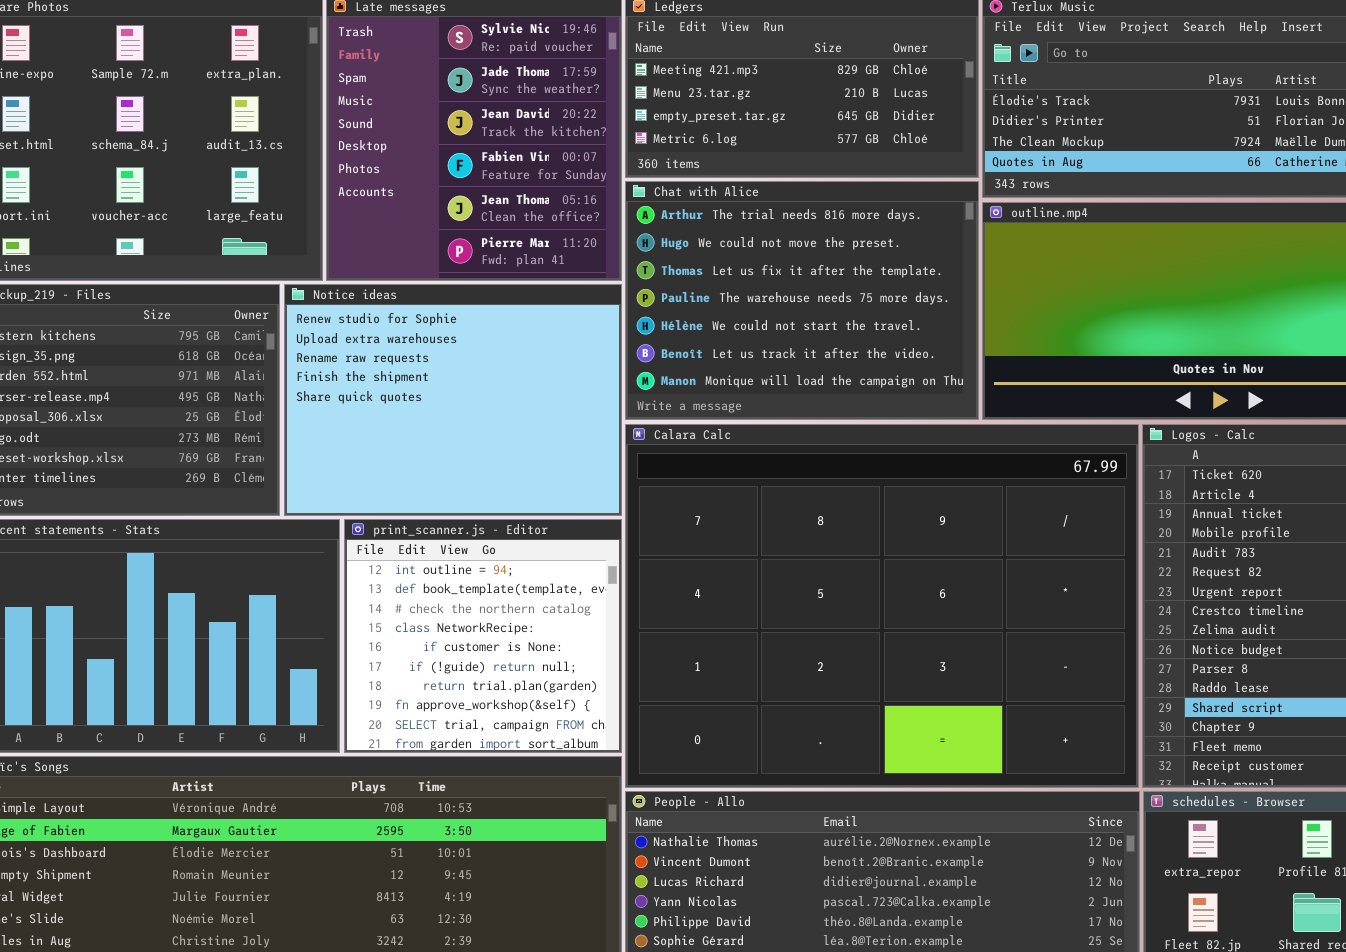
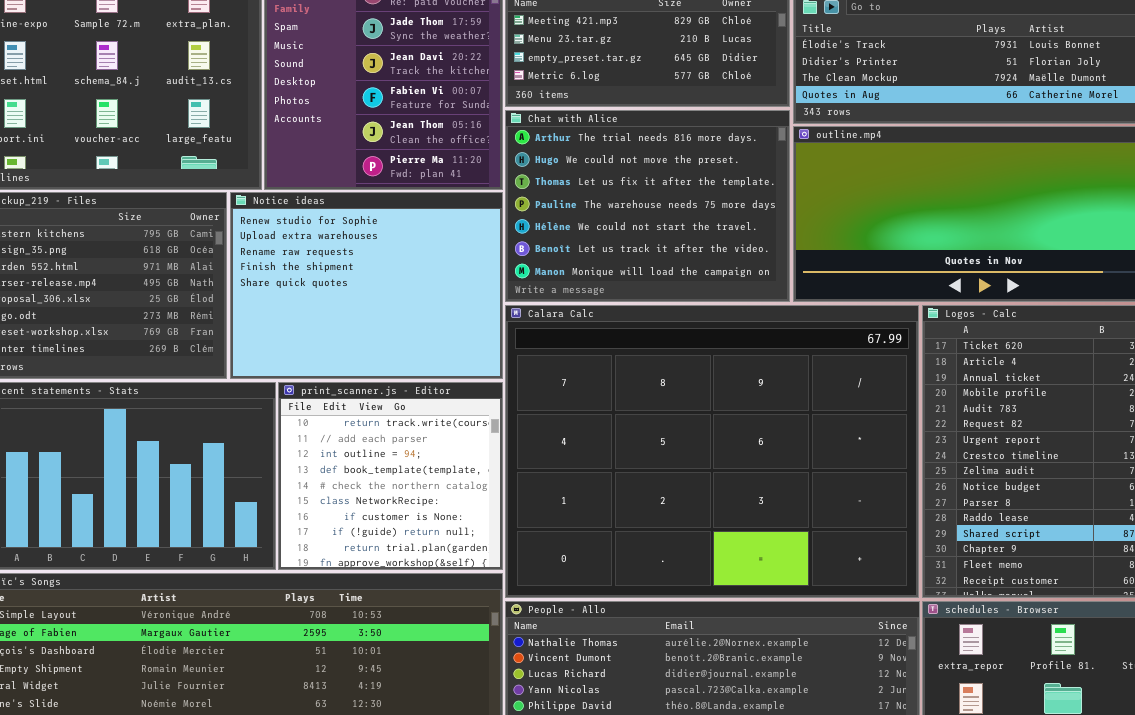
print_scanner.js - Editor: [344,519,622,753] -> [278,382,503,570], scrolled up 2 rows

